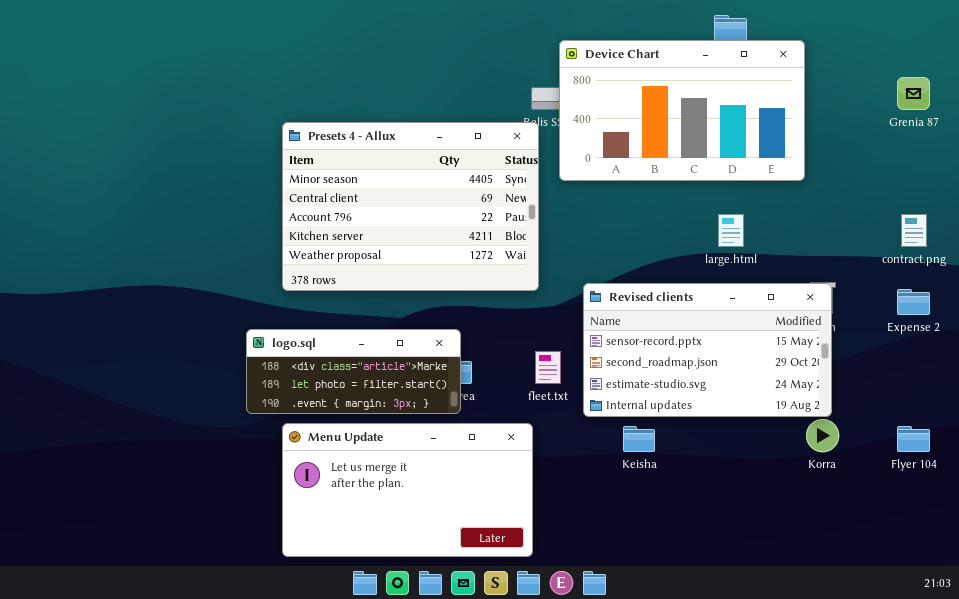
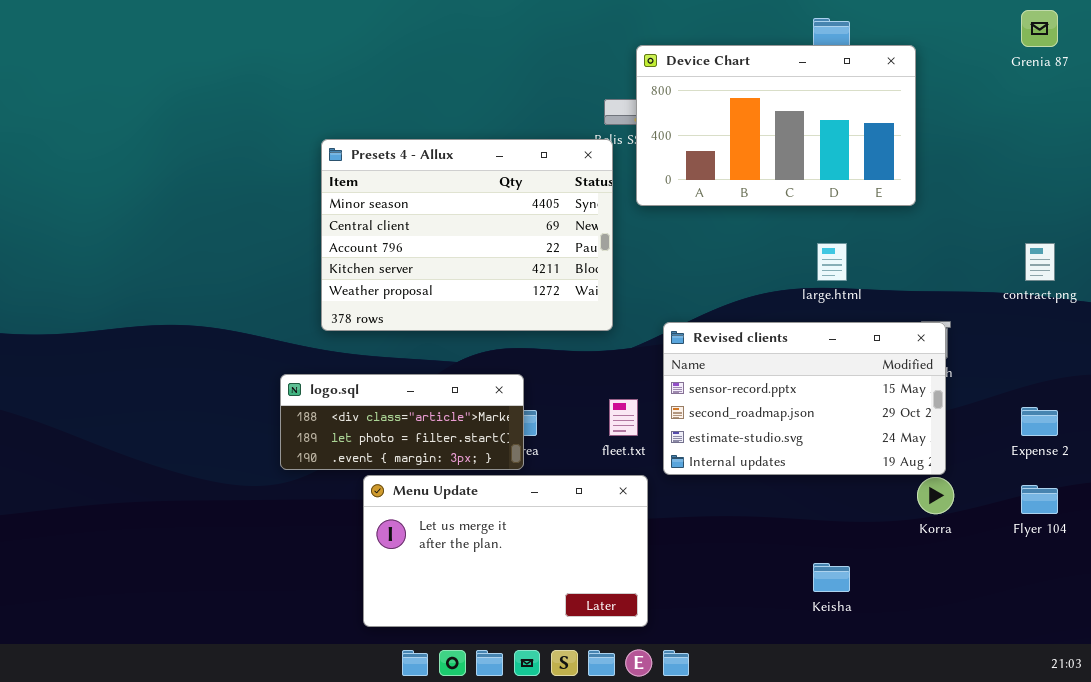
Grenia 87: [897,77,930,110] -> [1021,10,1058,47], moved
Expense 2: [897,289,930,315] -> [1021,407,1058,436], moved
Menu Update: [282,423,533,557] -> [363,475,648,627], moved
Keisha: [623,426,655,452] -> [813,563,850,592], moved

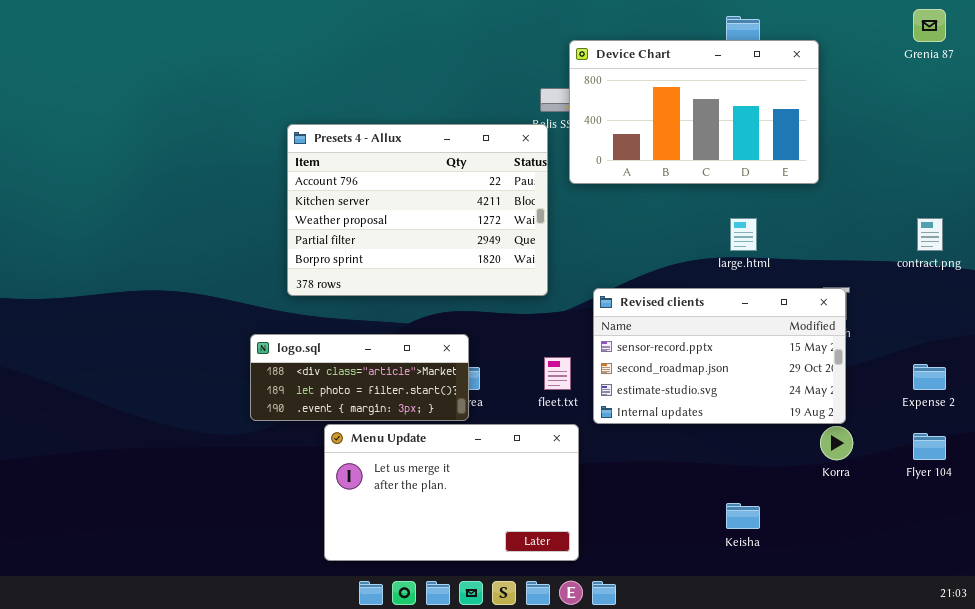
Presets 4 - Allux: [321,139,613,331] -> [287,124,548,296], scrolled down 2 rows

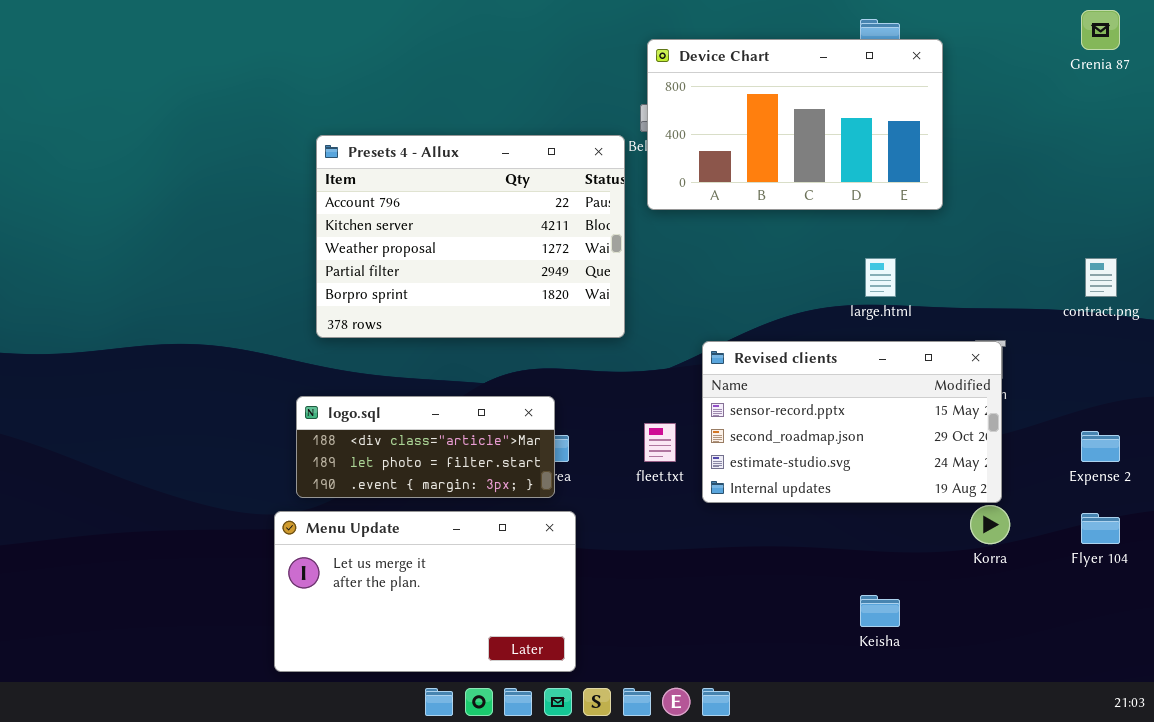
Device Chart: [569,40,819,184] -> [647,39,943,210], moved
Presets 4 - Allux: [287,124,548,296] -> [316,135,625,338], moved
Menu Update: [324,424,579,561] -> [274,511,576,672], moved

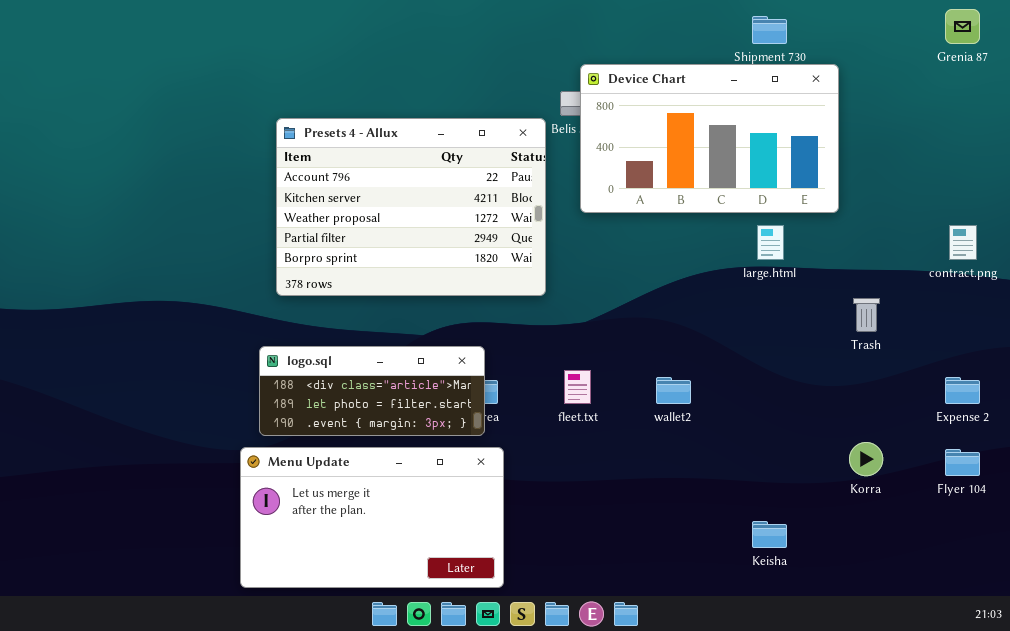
Device Chart: [647,39,943,210] -> [580,64,839,213], moved
Revised clients: [702,341,1002,503] -> none, closed

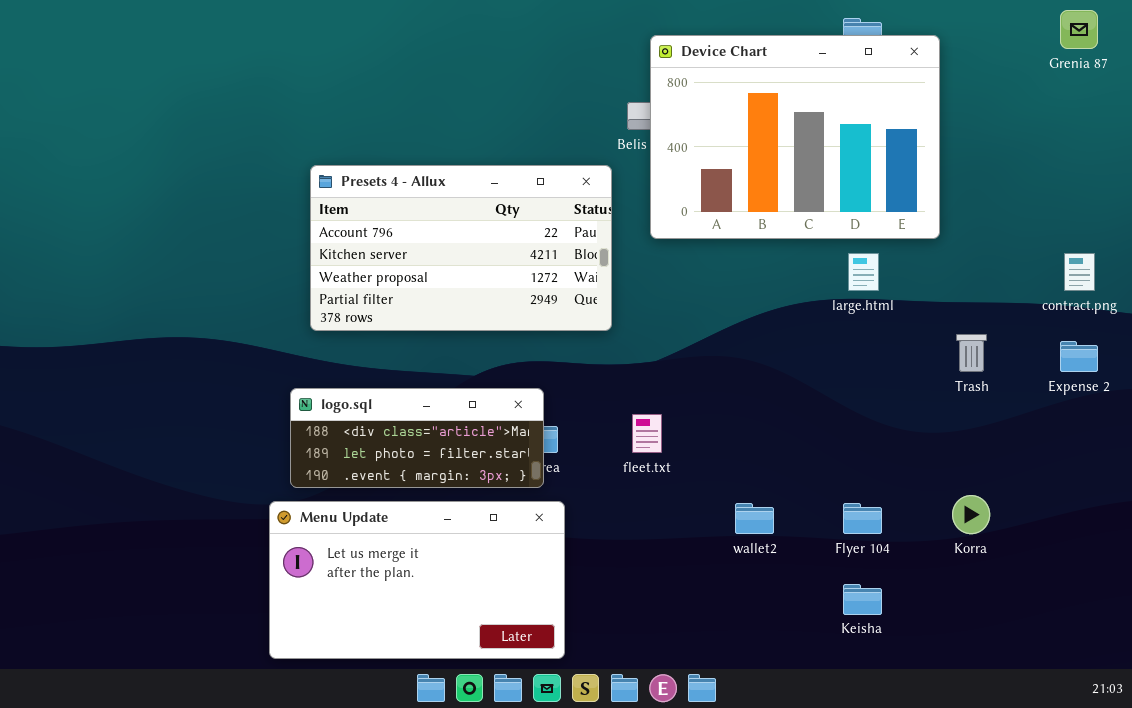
Device Chart: [580,64,839,213] -> [650,35,940,239], resized
Presets 4 - Allux: [276,118,546,296] -> [310,165,612,331], resized
wallet2: [656,377,691,404] -> [735,503,774,534], moved
Expense 2: [945,377,980,404] -> [1060,341,1098,372], moved
Flyer 104: [945,449,980,476] -> [843,503,882,534], moved

